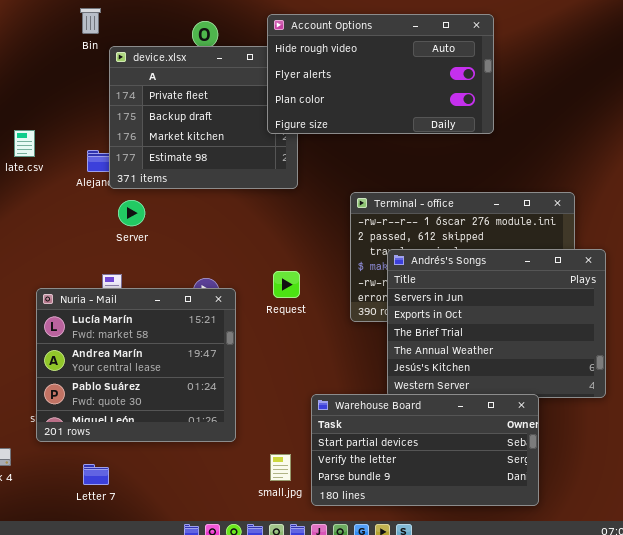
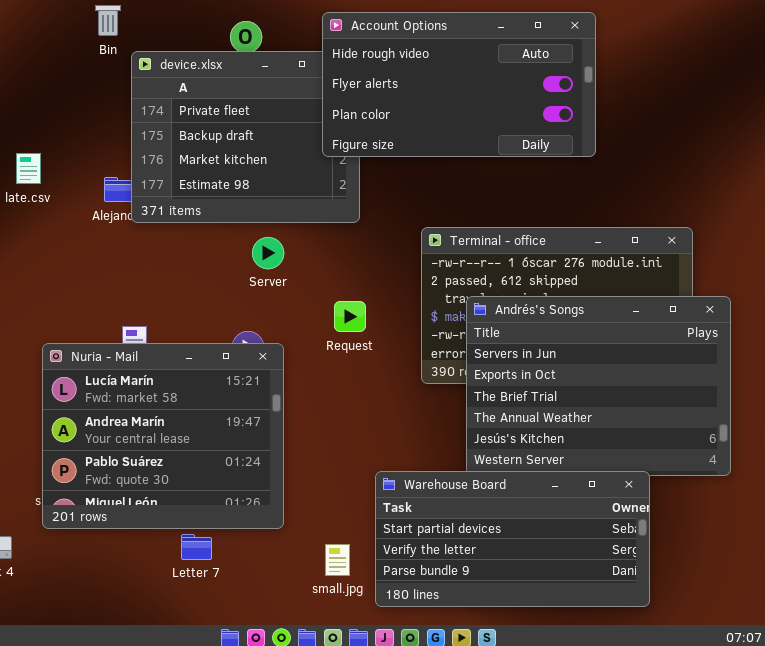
Server: [118,200,145,226] -> [252,237,284,269], moved
Request: [273,271,300,298] -> [334,301,366,332], moved
Letter 7: [83,464,109,485] -> [181,534,212,560], moved

